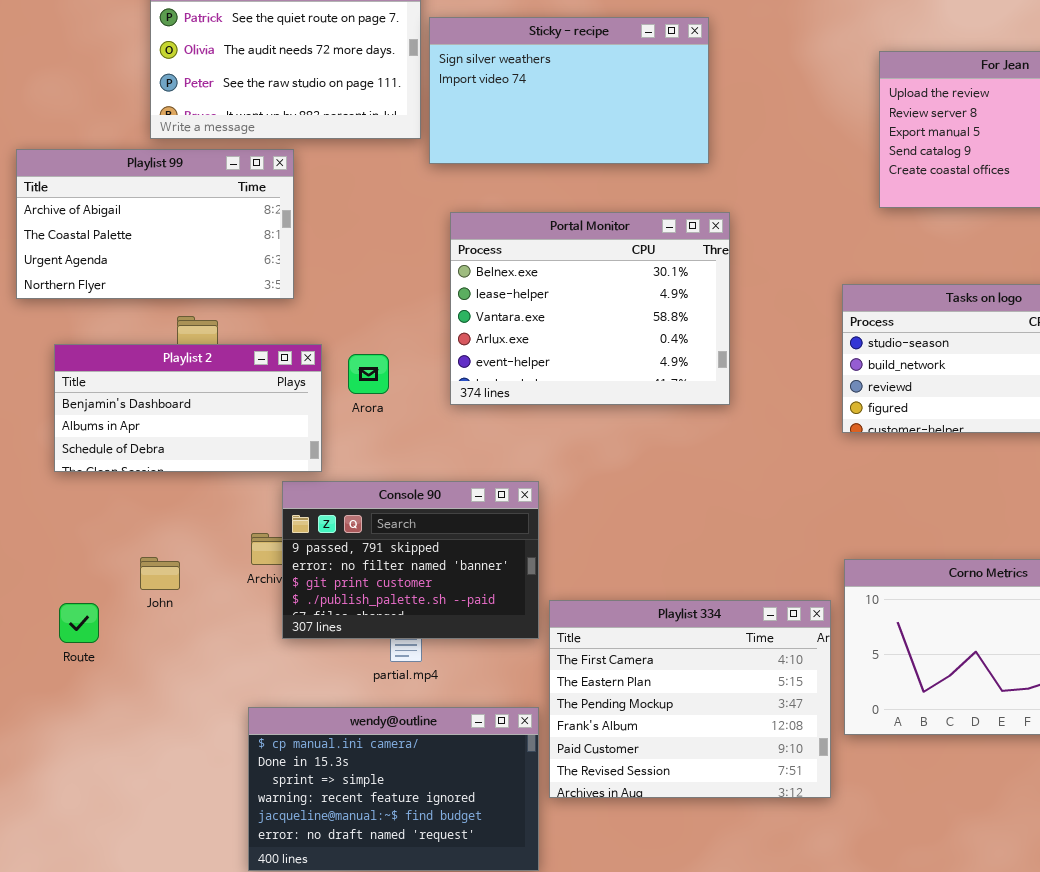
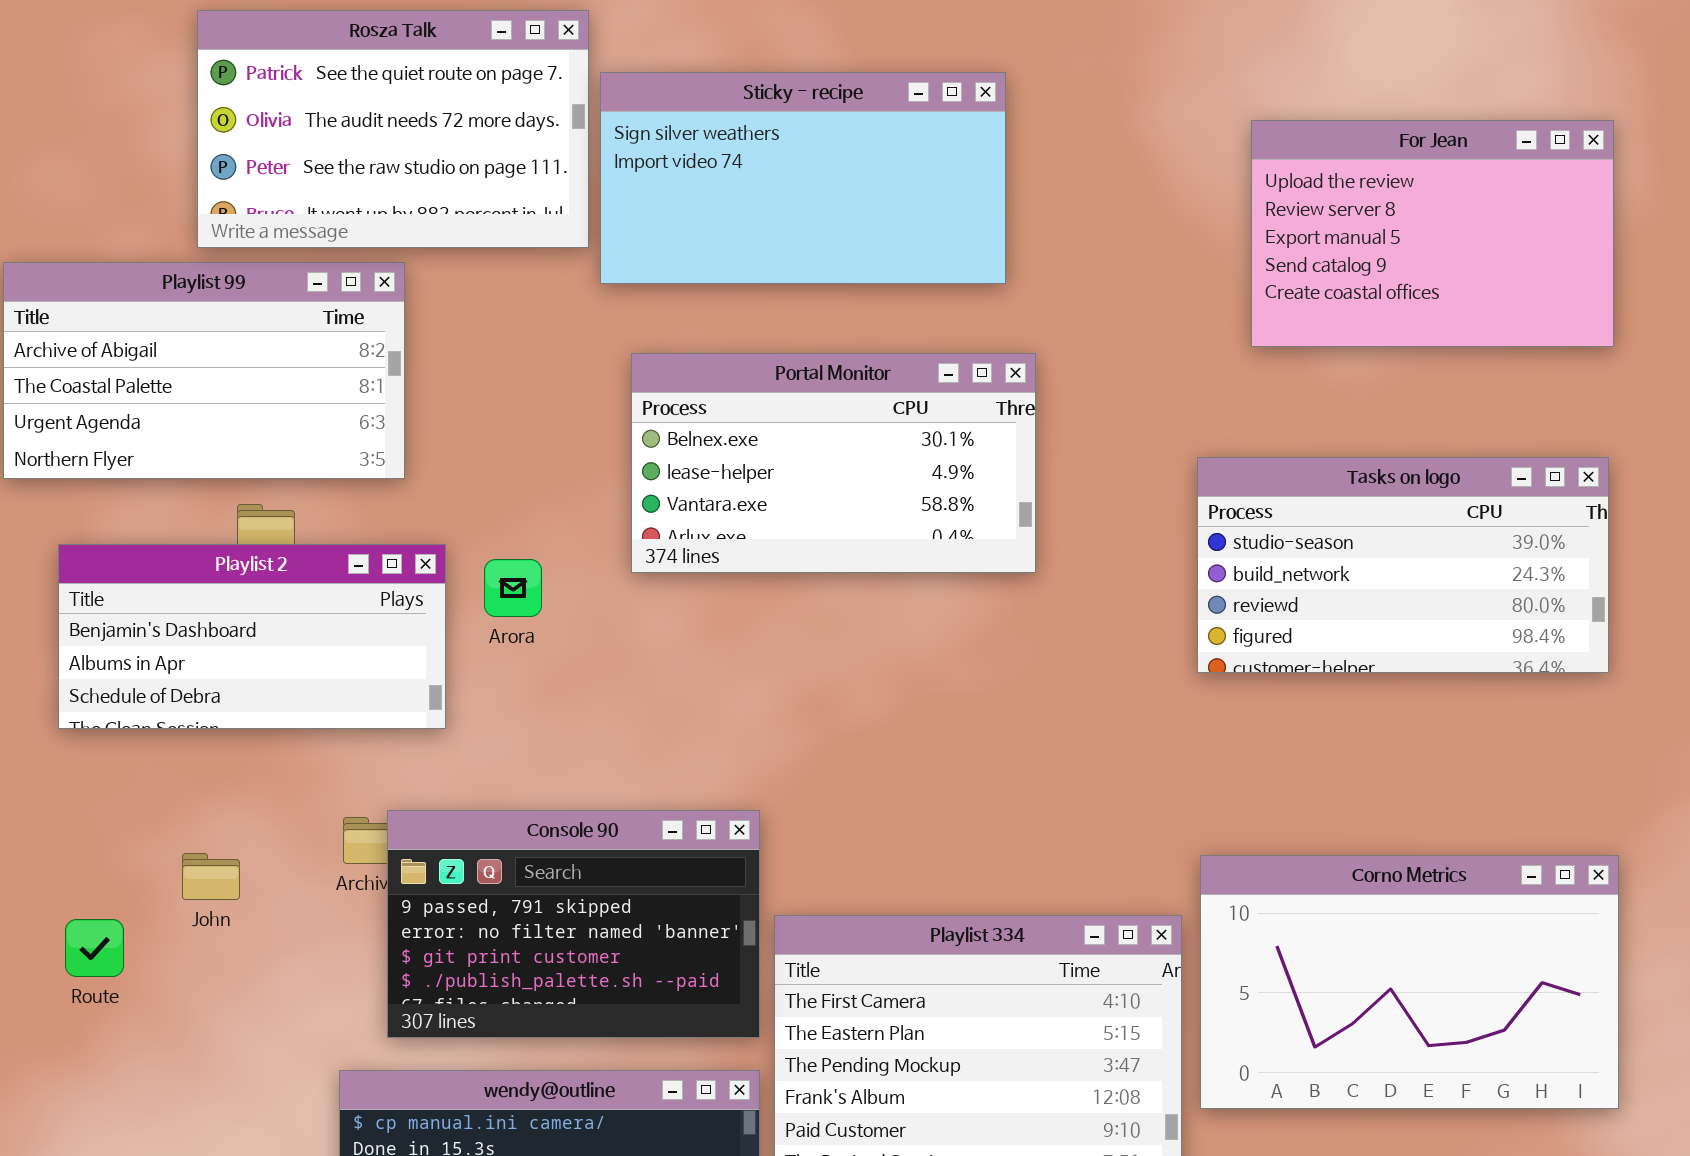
Portal Monitor: [450,212,730,405] -> [631,353,1036,573], resized
Console 90: [282,481,539,639] -> [387,810,760,1038], moved

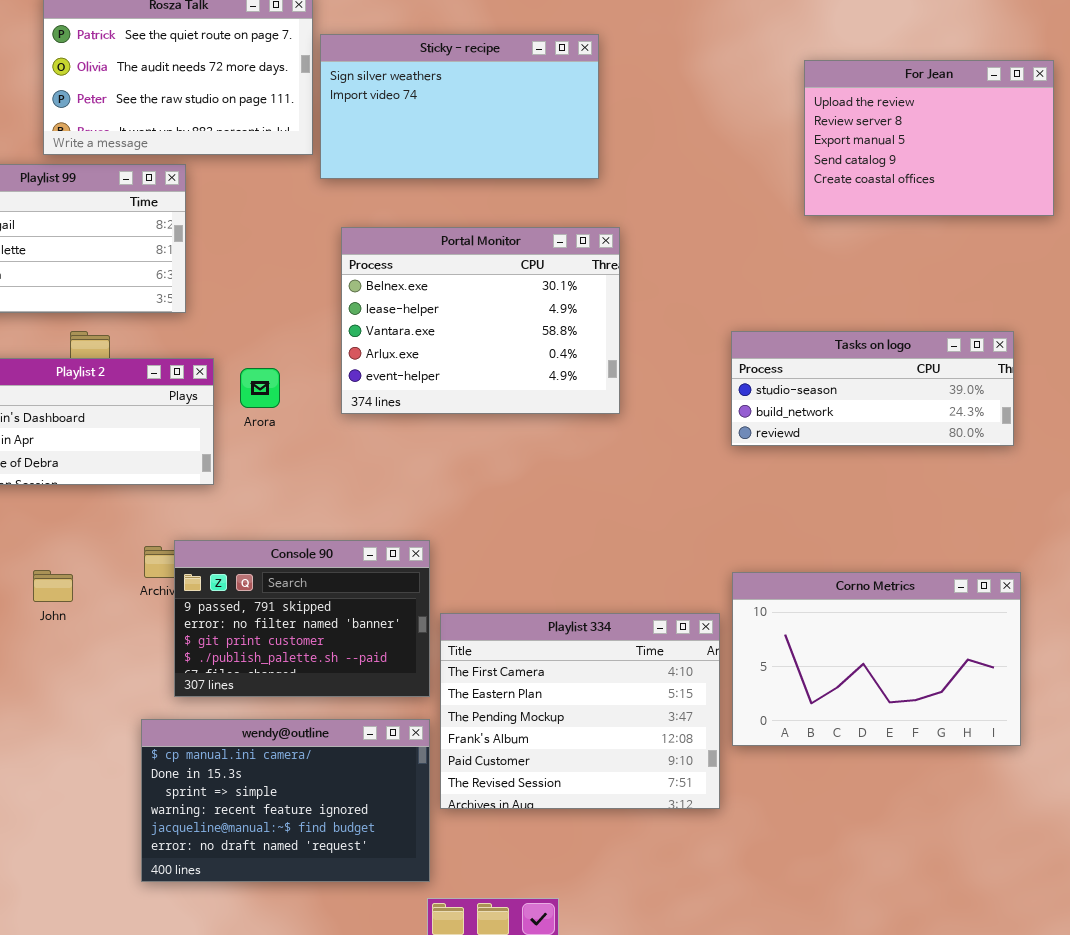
For Jean: [1251,120,1614,347] -> [804,60,1054,216], moved
Portal Monitor: [631,353,1036,573] -> [341,227,620,414], resized
Tasks on logo: [1197,457,1609,673] -> [731,331,1014,446], resized

